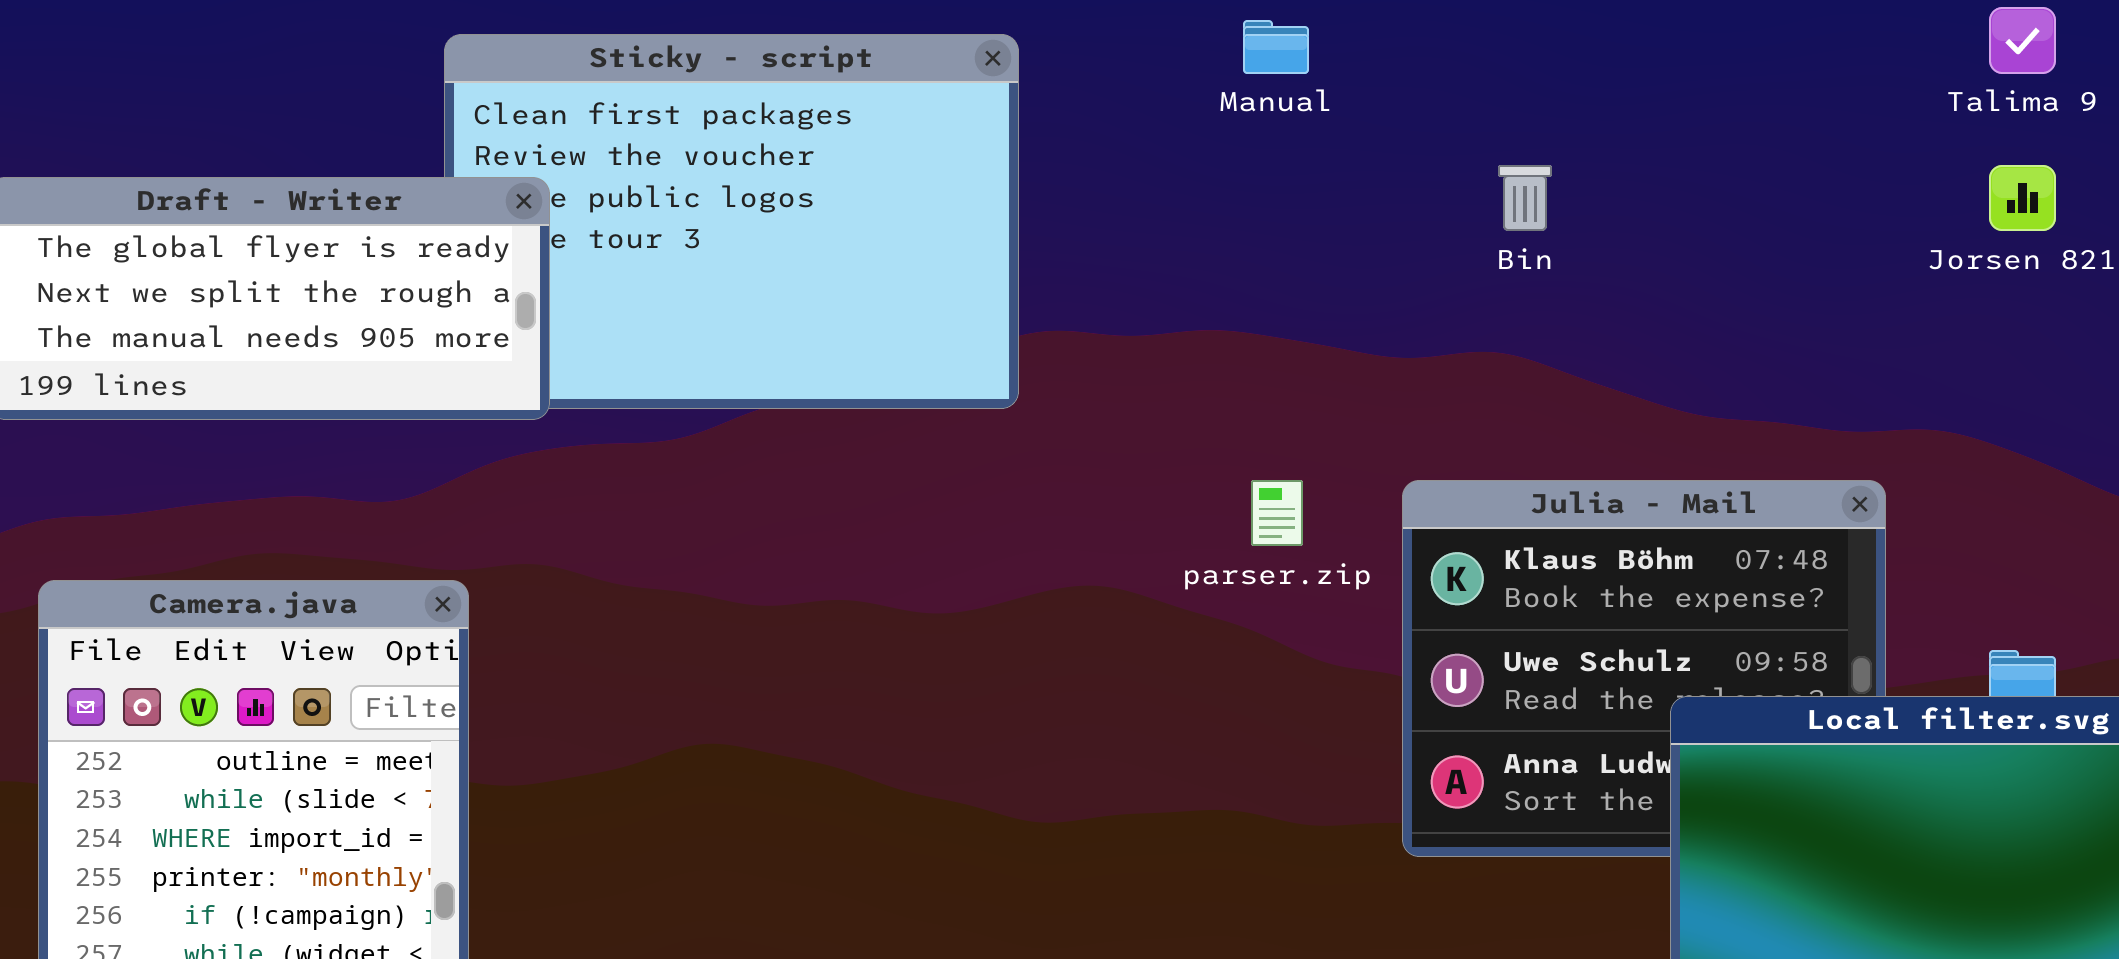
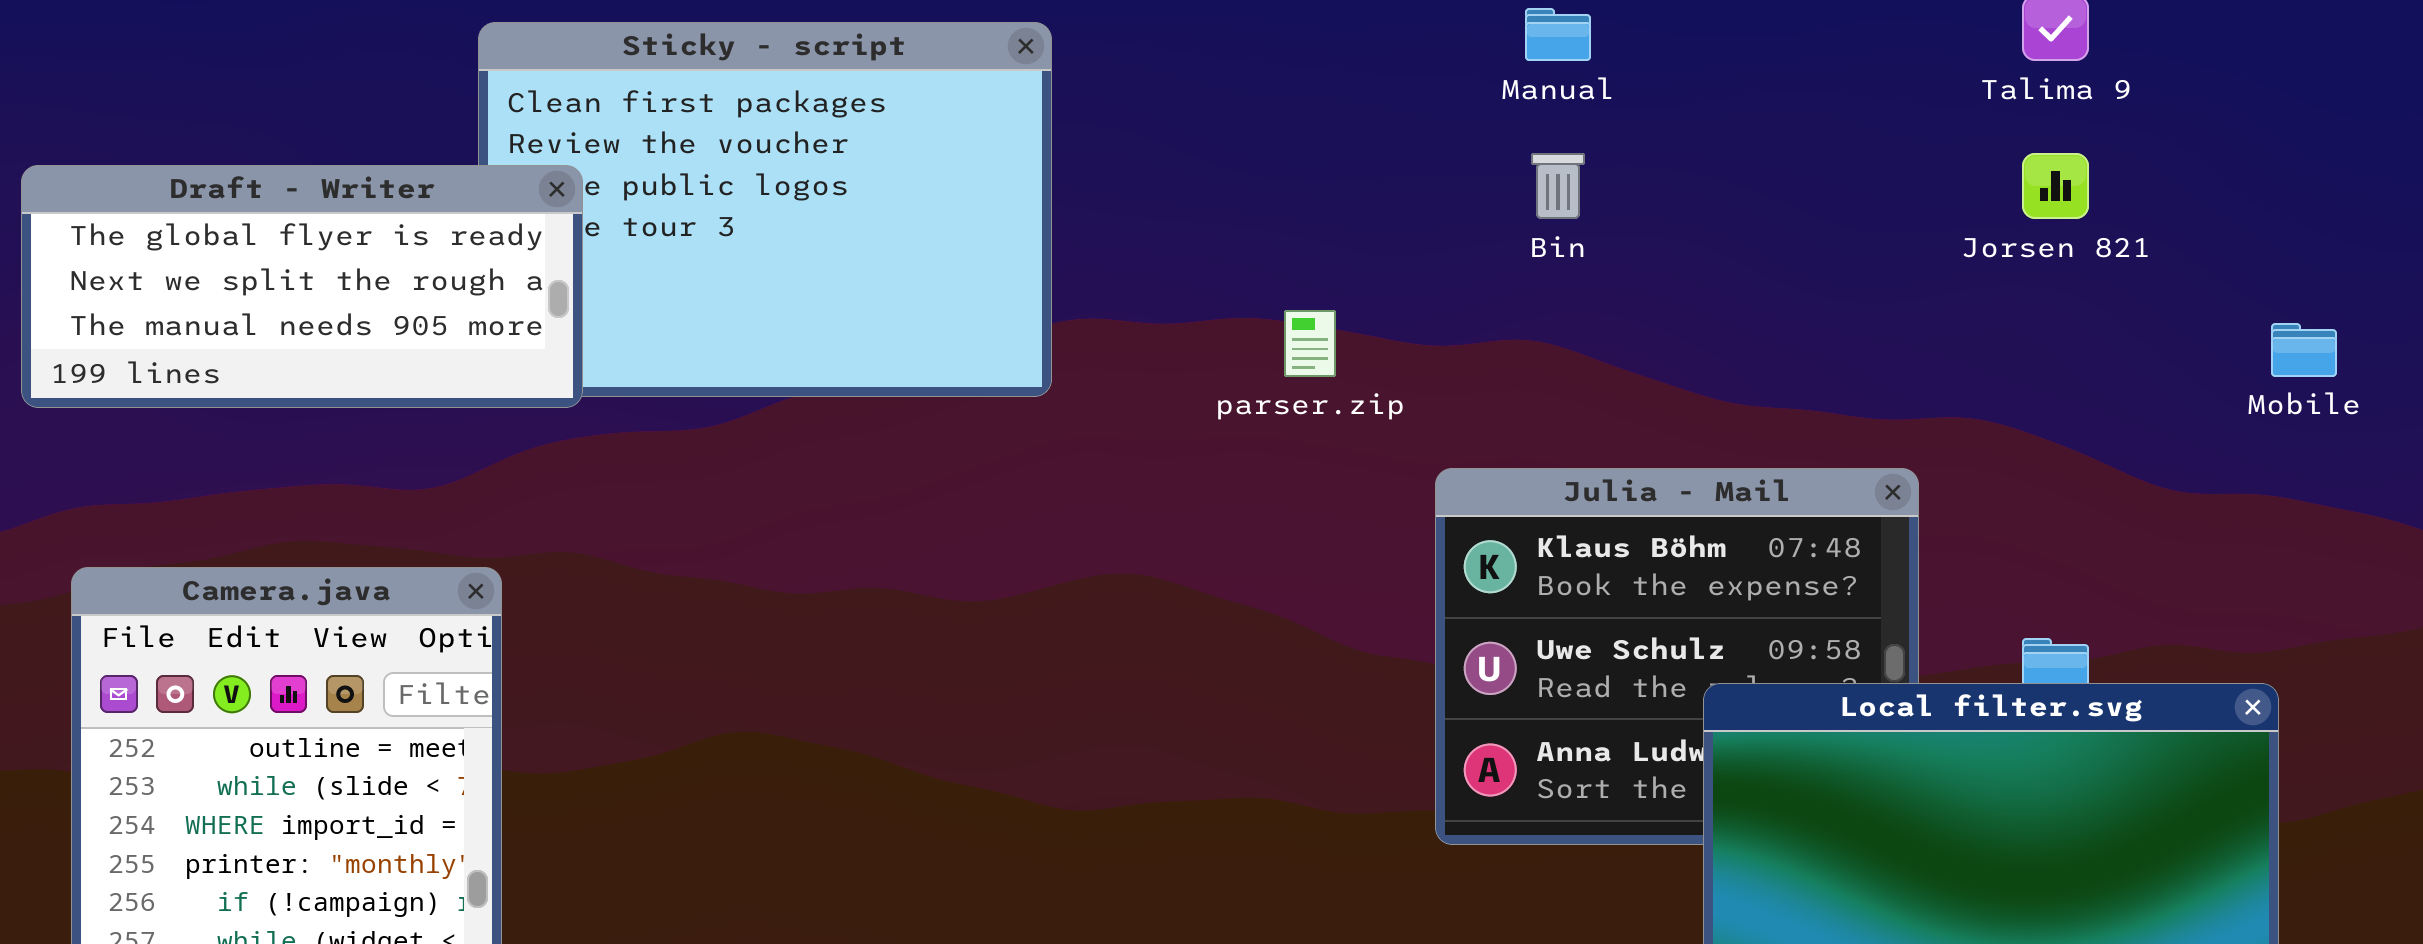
Manual: [1243,20,1309,74] -> [1525,8,1591,61], moved
parser.zip: [1251,480,1303,546] -> [1284,310,1336,377], moved

